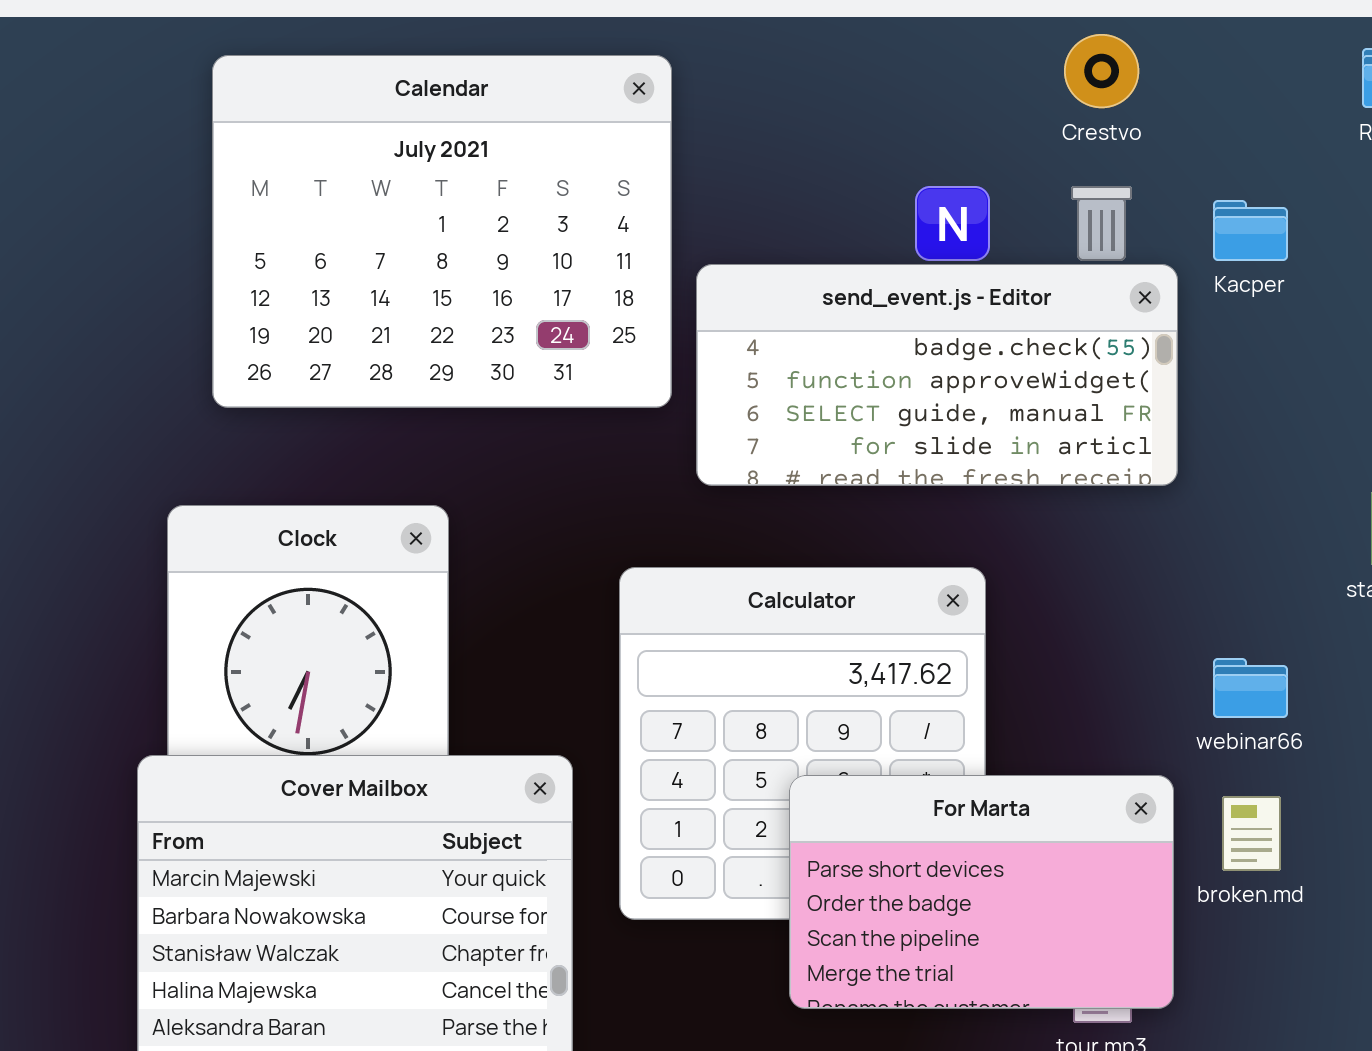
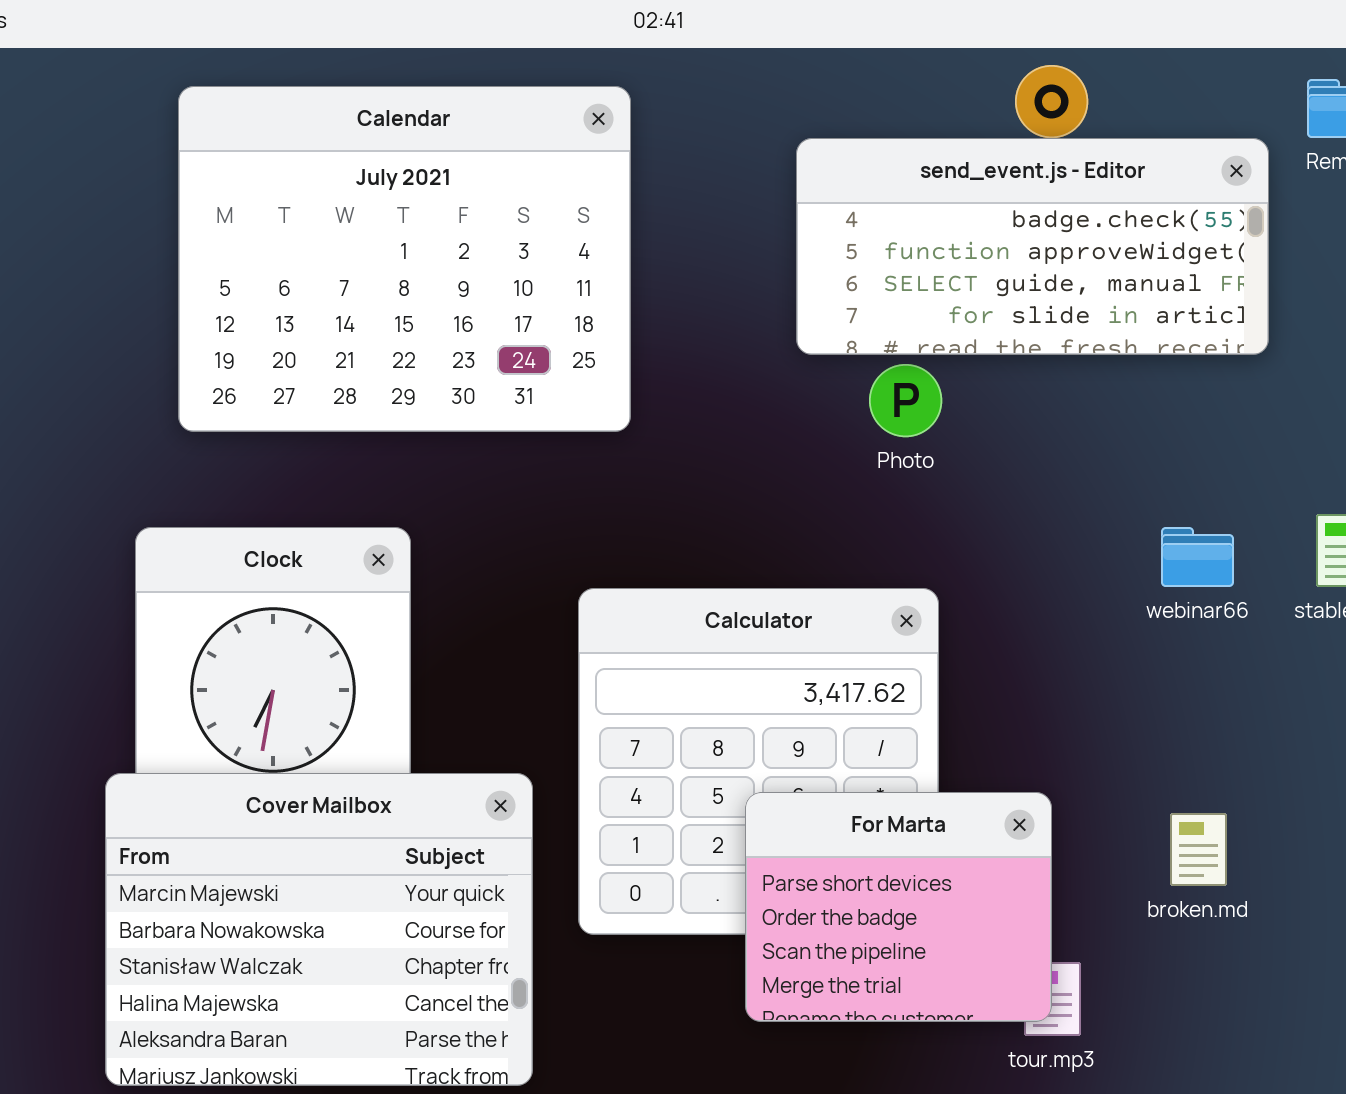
send_event.js - Editor: [696,264,1178,486] -> [796,138,1269,355], moved
webinar66: [1213,658,1288,718] -> [1161,527,1234,587], moved
For Marta: [789,775,1174,1009] -> [745,792,1052,1022], resized

